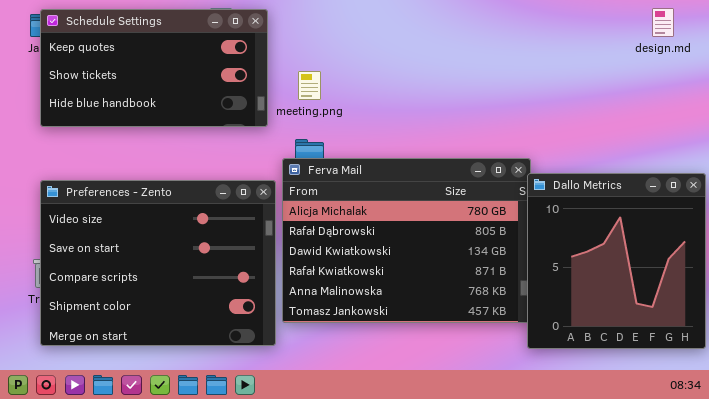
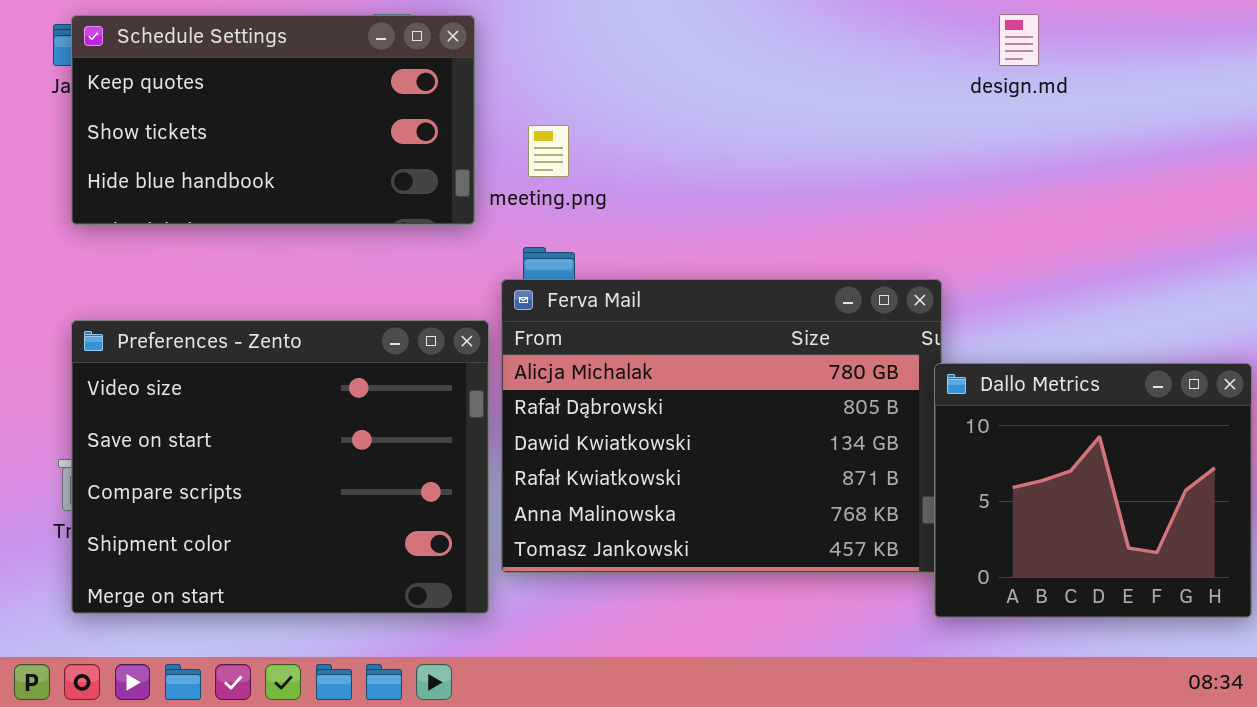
design.md: [652,8,674,37] -> [999,14,1039,66], moved
Dallo Metrics: [527,173,706,349] -> [934,363,1252,618], resized

